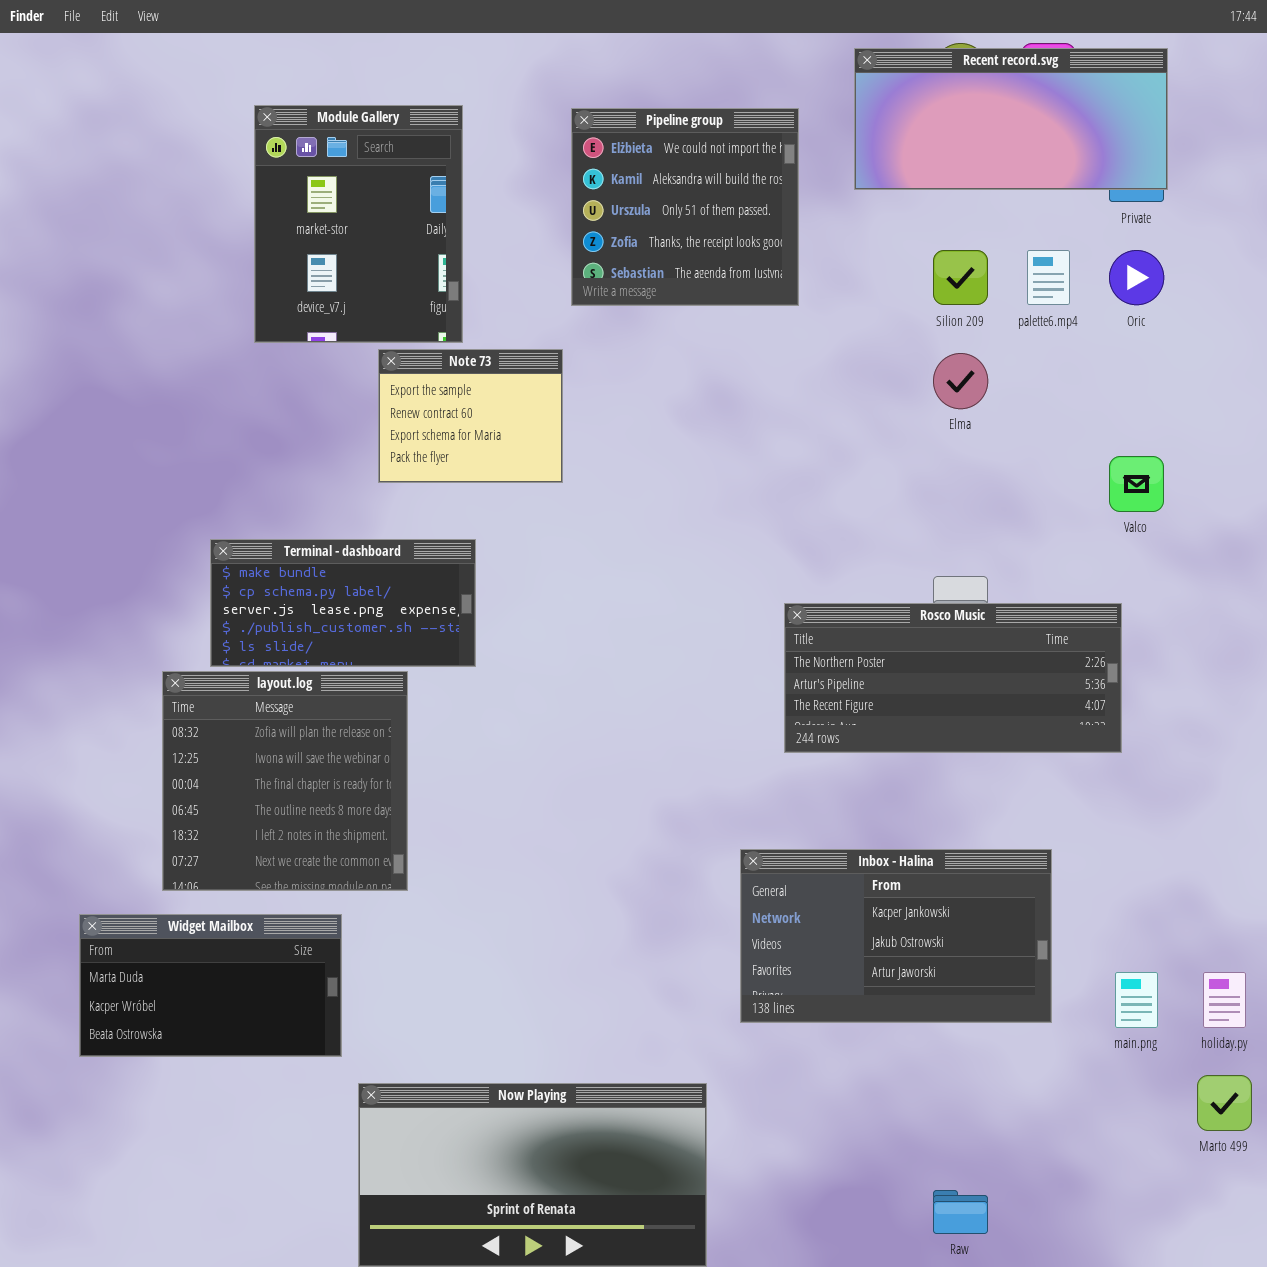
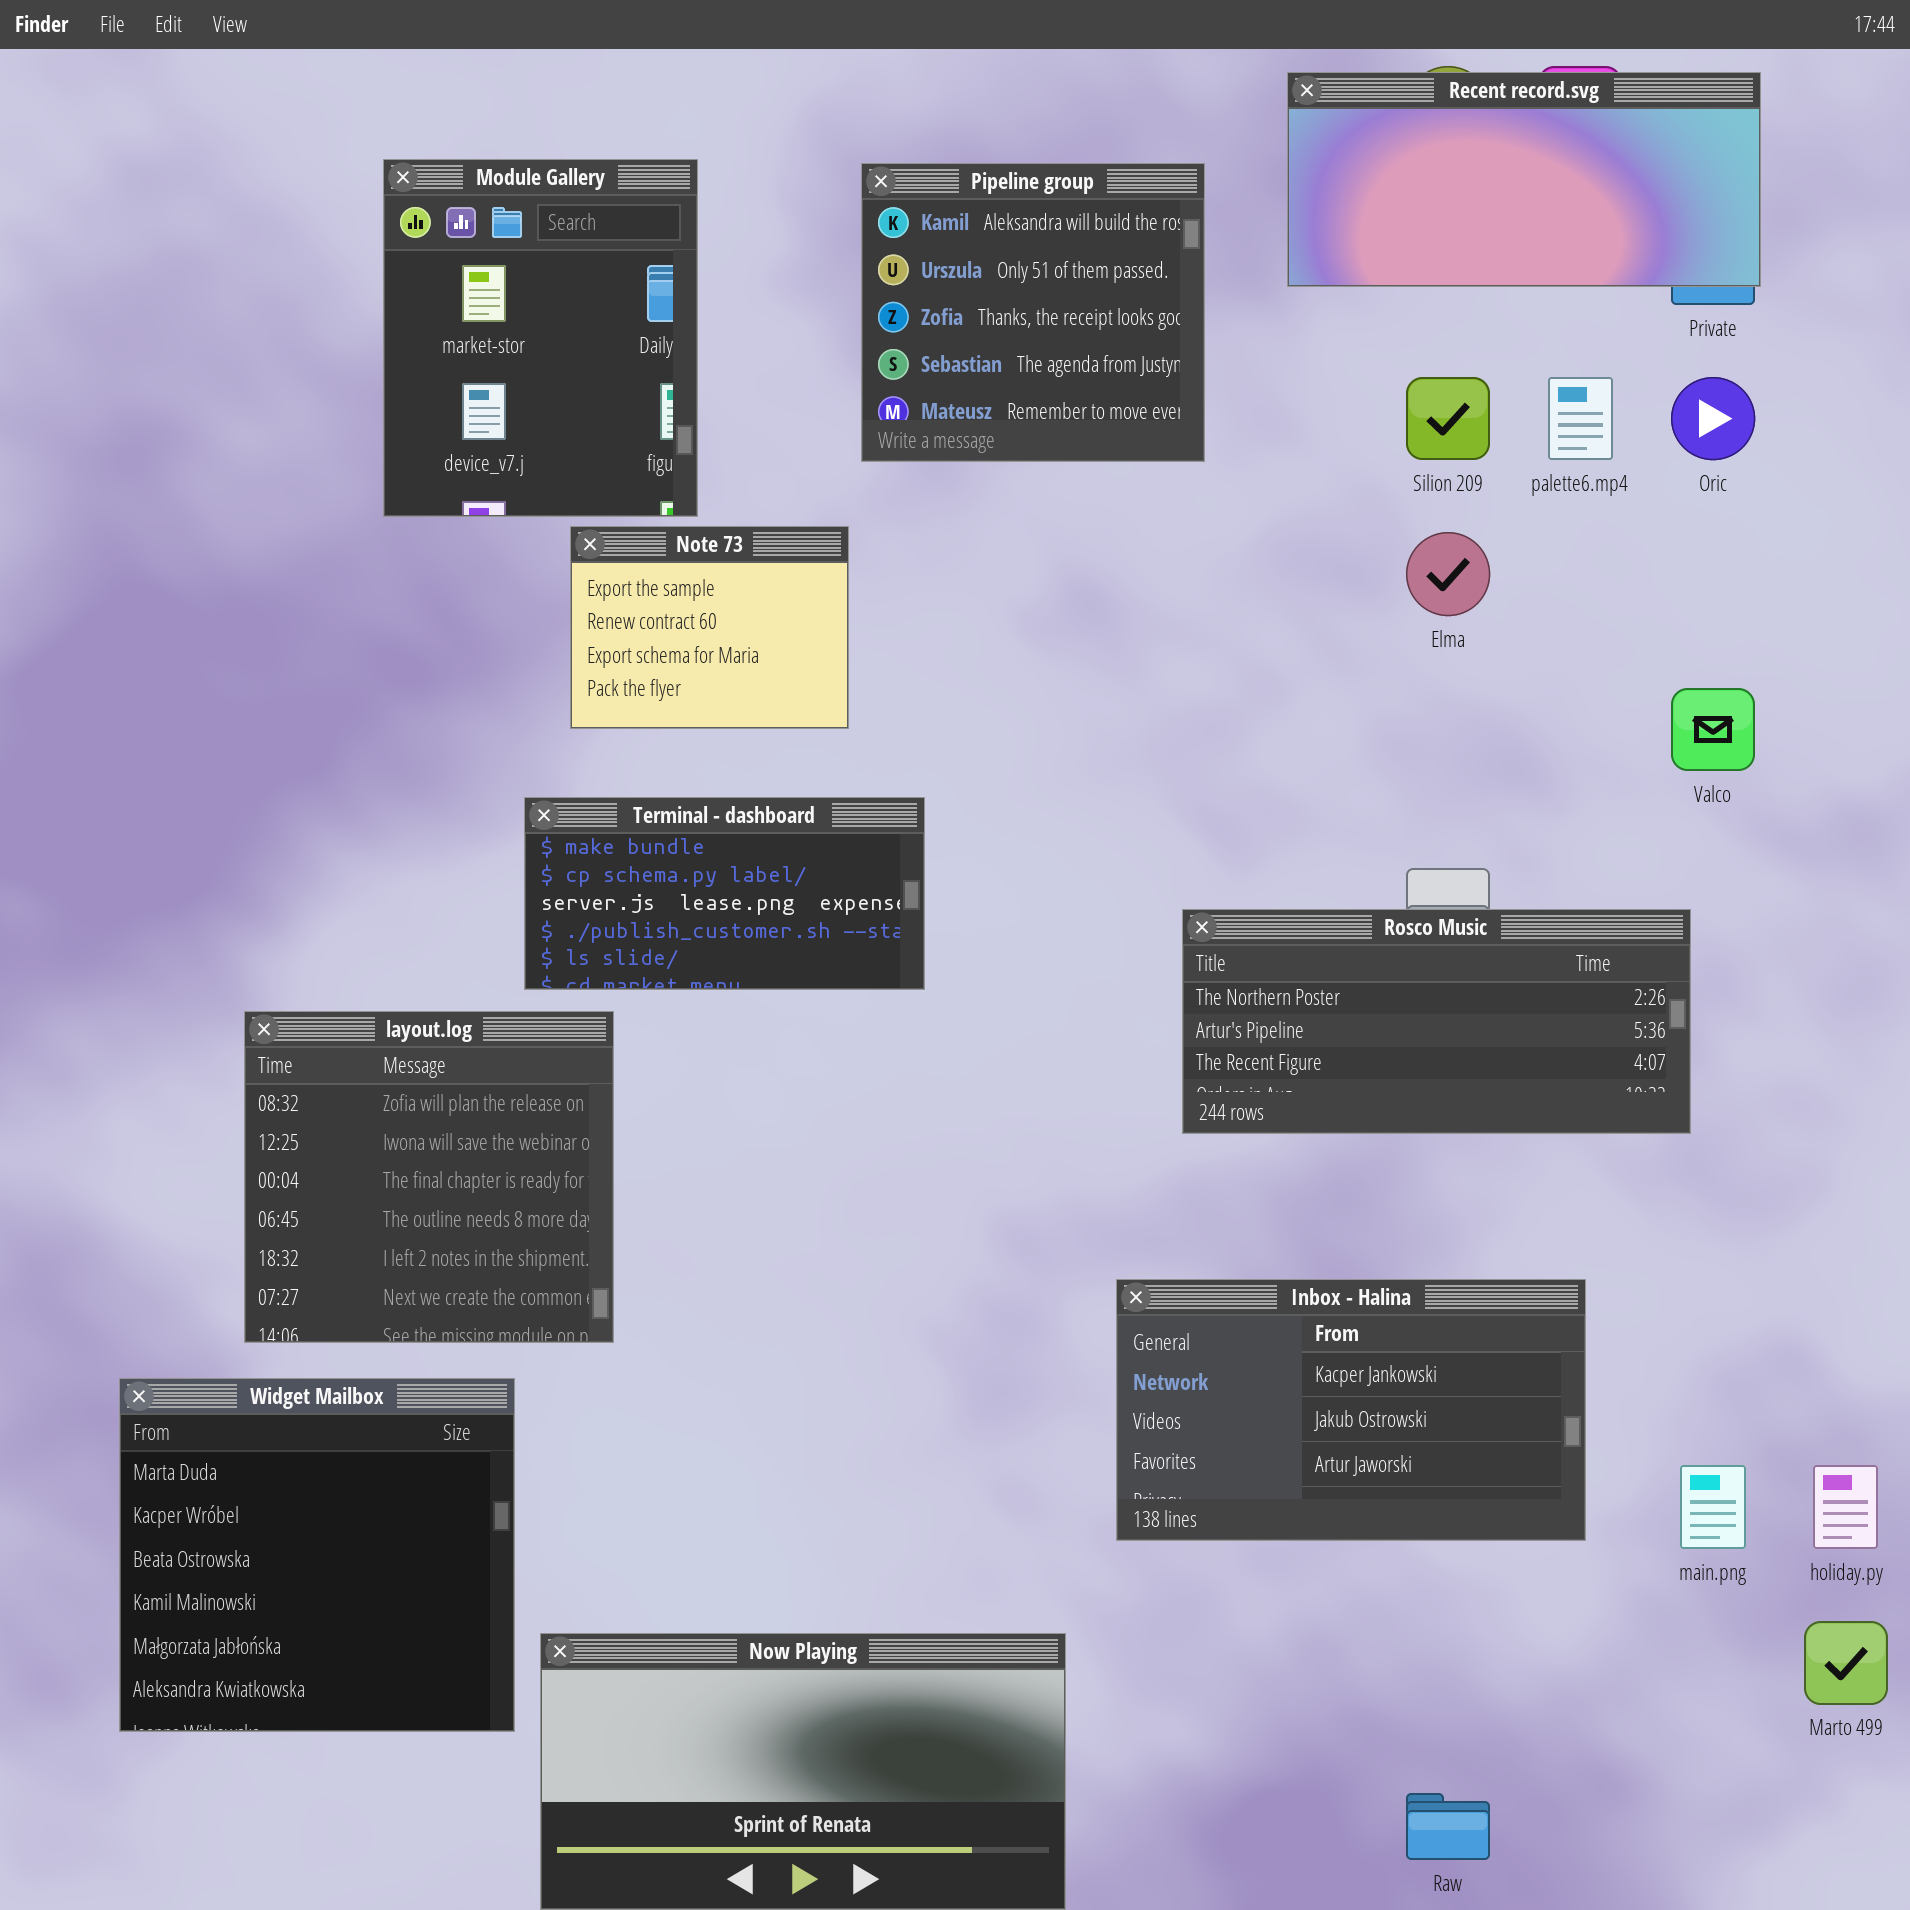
Pipeline group: [571,108,799,306] -> [861,163,1205,462], scrolled down 1 row
Terminal - dashboard: [210,539,476,667] -> [524,797,925,990], moved
Widget Mailbox: [79,914,342,1057] -> [119,1378,515,1732], resized

